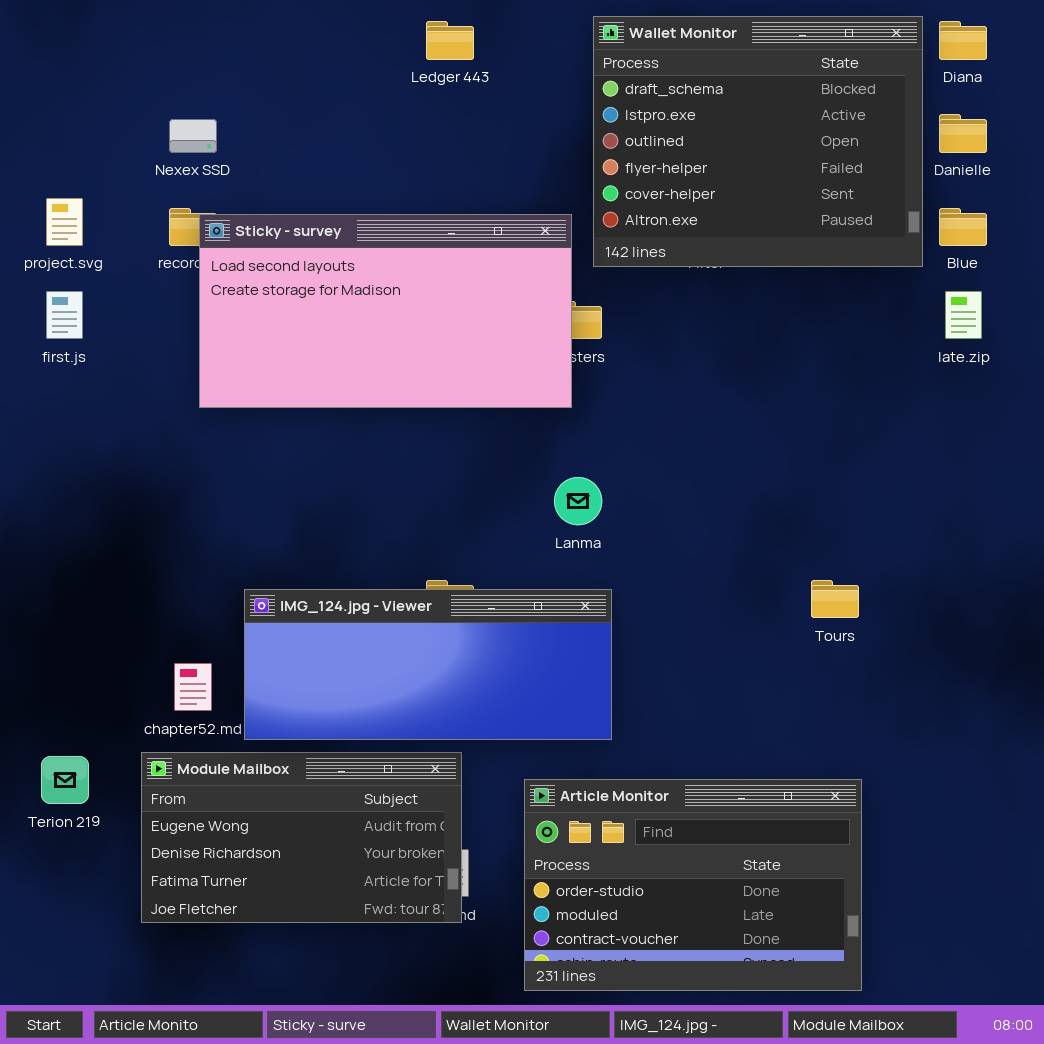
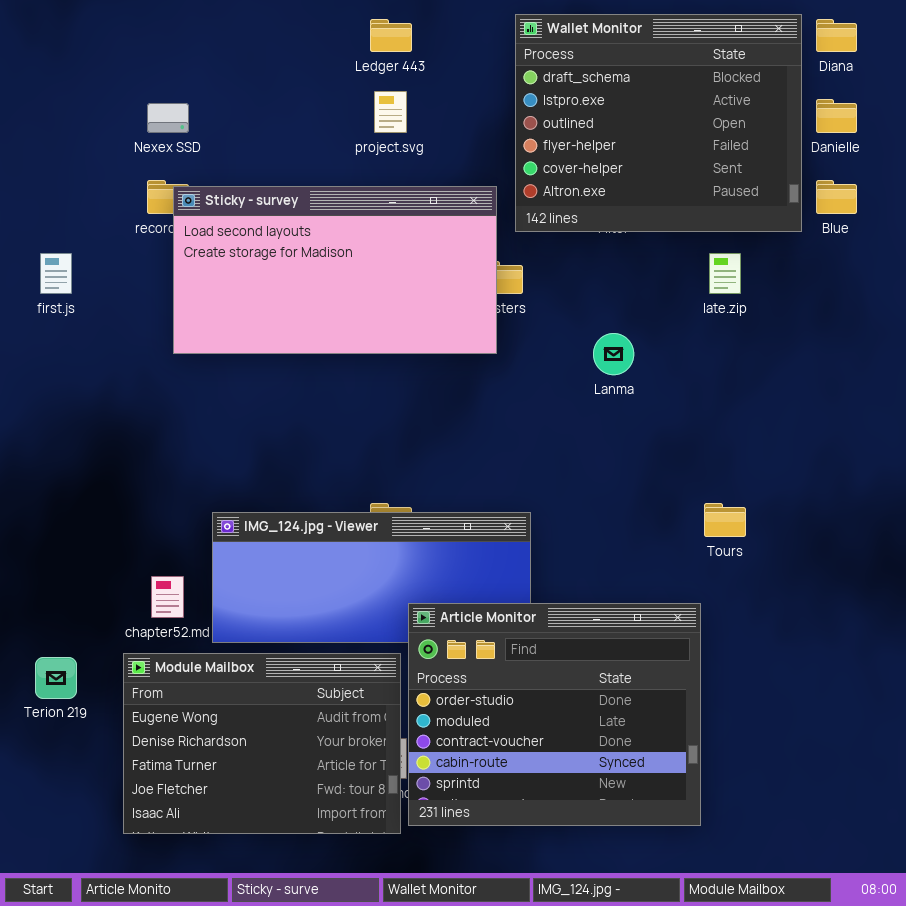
project.svg: [46,198,83,246] -> [374,91,407,133], moved
late.zip: [945,291,982,339] -> [709,253,741,294], moved
Lanma: [554,477,602,525] -> [593,333,634,375], moved
Module Mailbox: [141,752,462,923] -> [123,653,401,834], resized
Article Monitor: [524,779,862,991] -> [408,603,701,826], moved, resized

